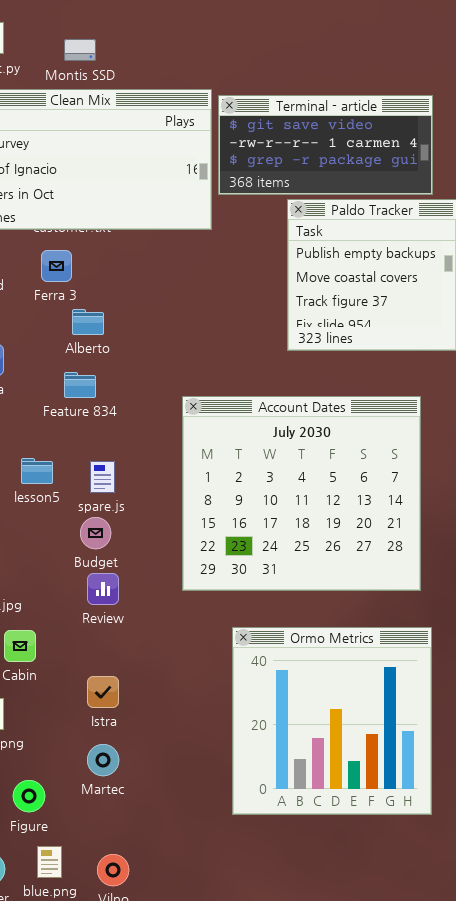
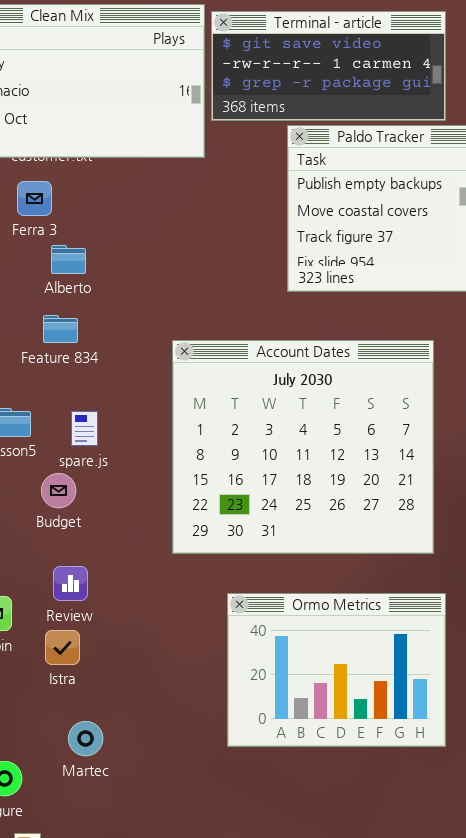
Budget: [80,517,111,549] -> [41,473,76,508], moved
Review: [87,573,119,605] -> [53,566,88,601], moved
Ormo Metrics: [232,627,432,815] -> [227,593,446,747], resized
Istra: [87,676,119,708] -> [45,630,80,665], moved

